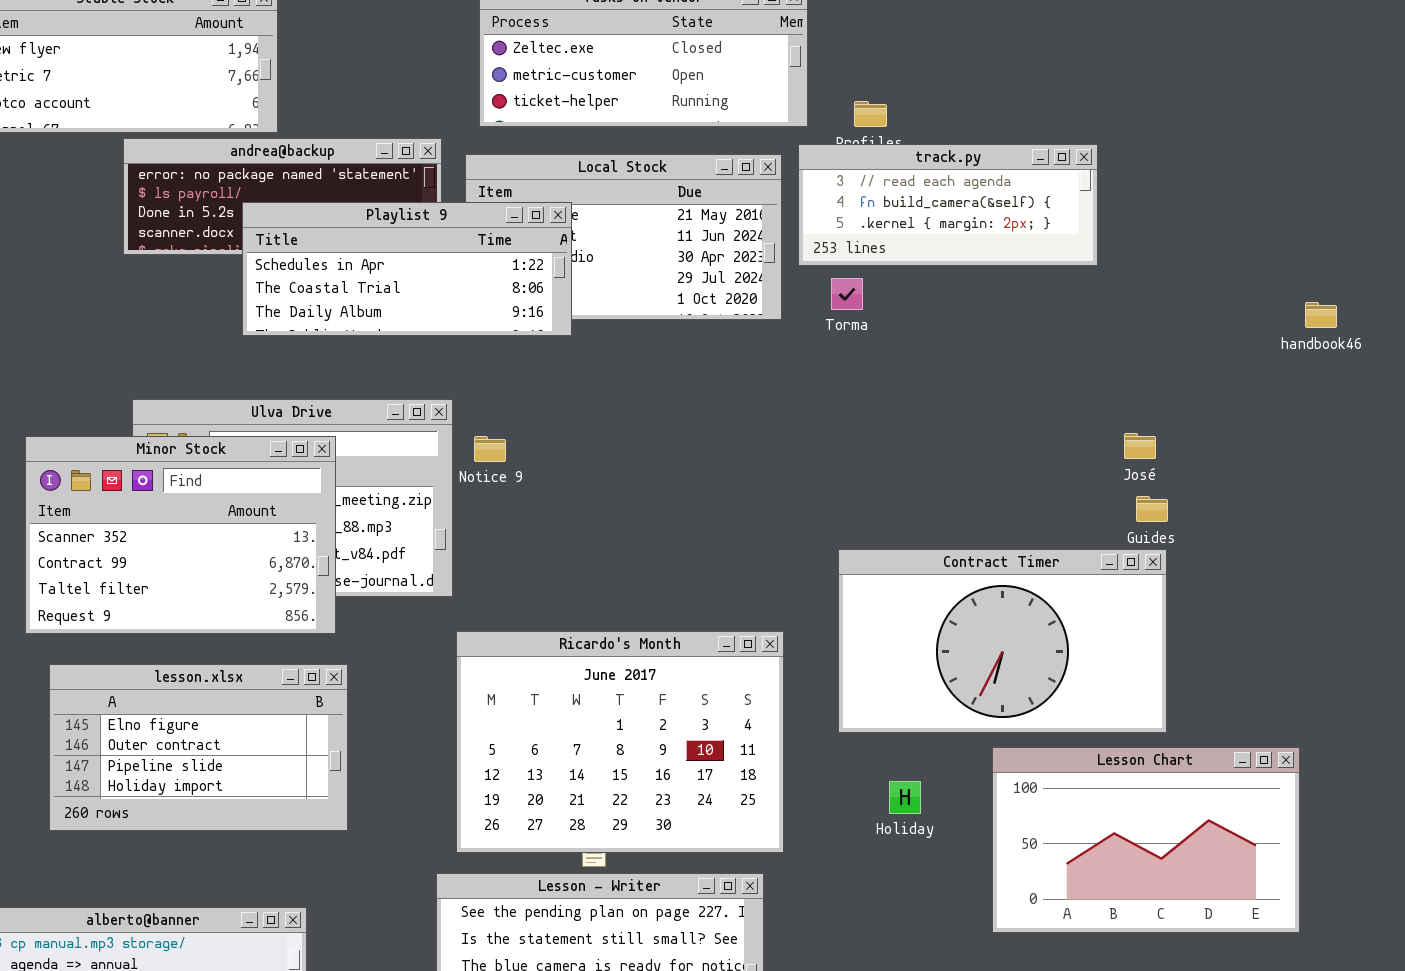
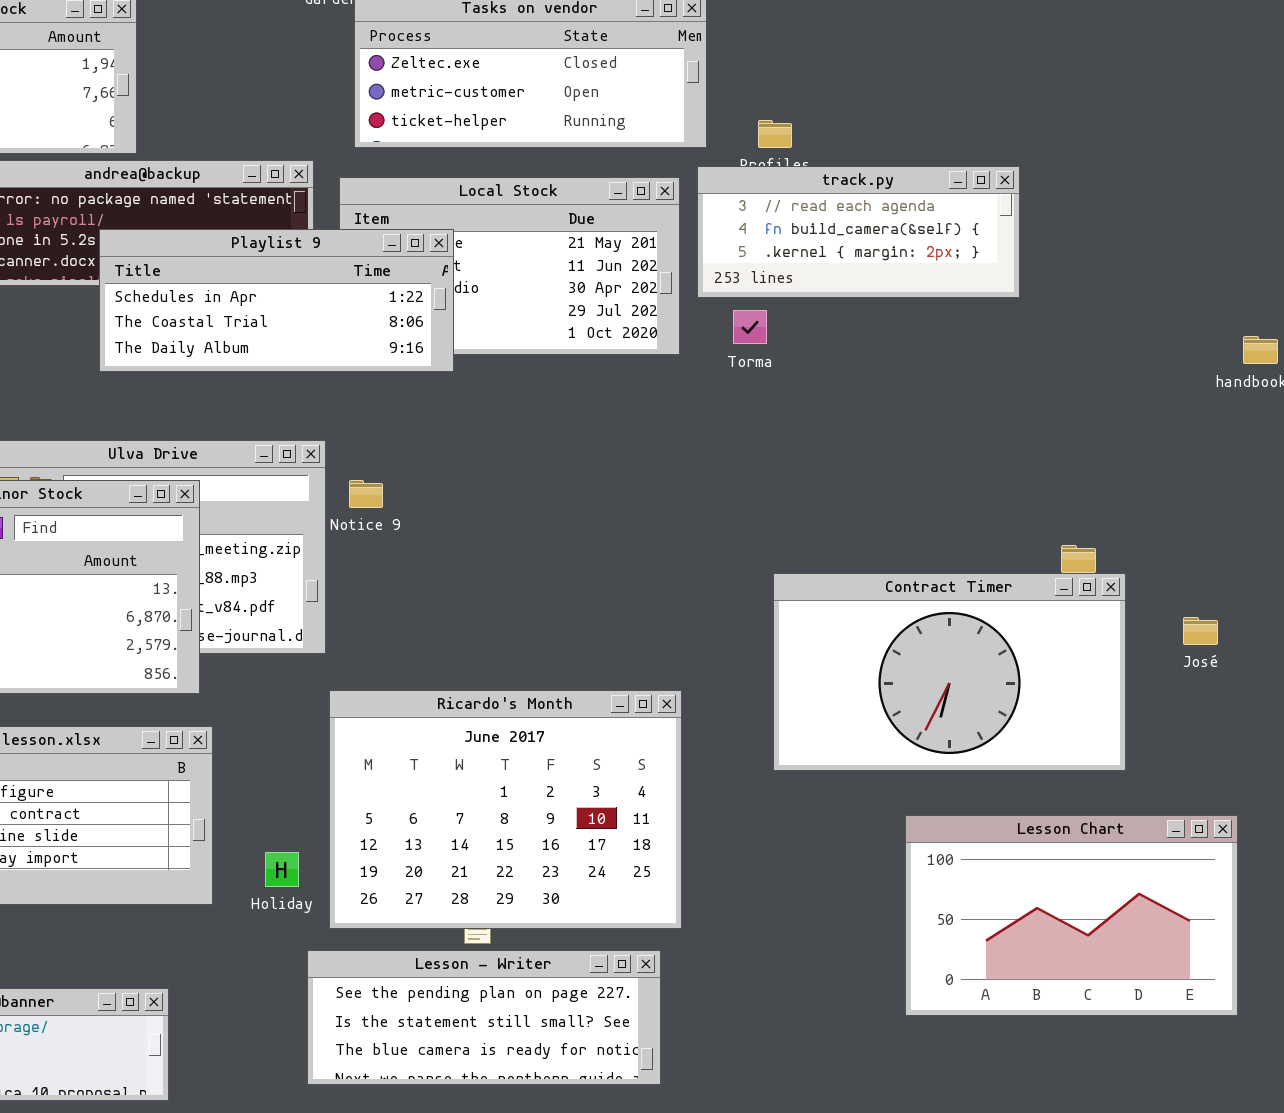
José: [1124,433,1156,459] -> [1183,617,1218,645], moved
Contract Timer: [838,549,1167,733] -> [773,573,1126,771], moved
Holiday: [889,781,921,814] -> [265,852,299,887], moved

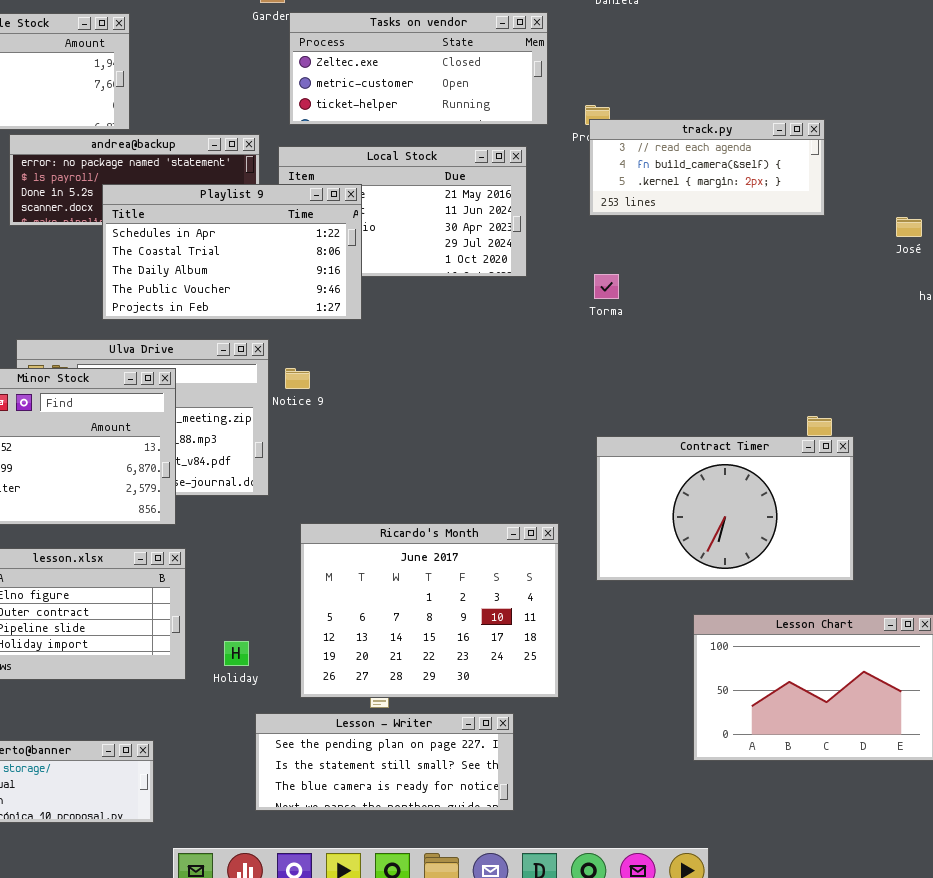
track.py: [697,166,1020,298] -> [589,119,825,216], moved
Playlist 9: [99,229,454,372] -> [102,184,362,320], resized
Torma: [733,310,767,344] -> [594,274,619,299], moved
José: [1183,617,1218,645] -> [896,217,922,237], moved
Ricardo's Month: [329,690,682,929] -> [300,523,559,698], moved

